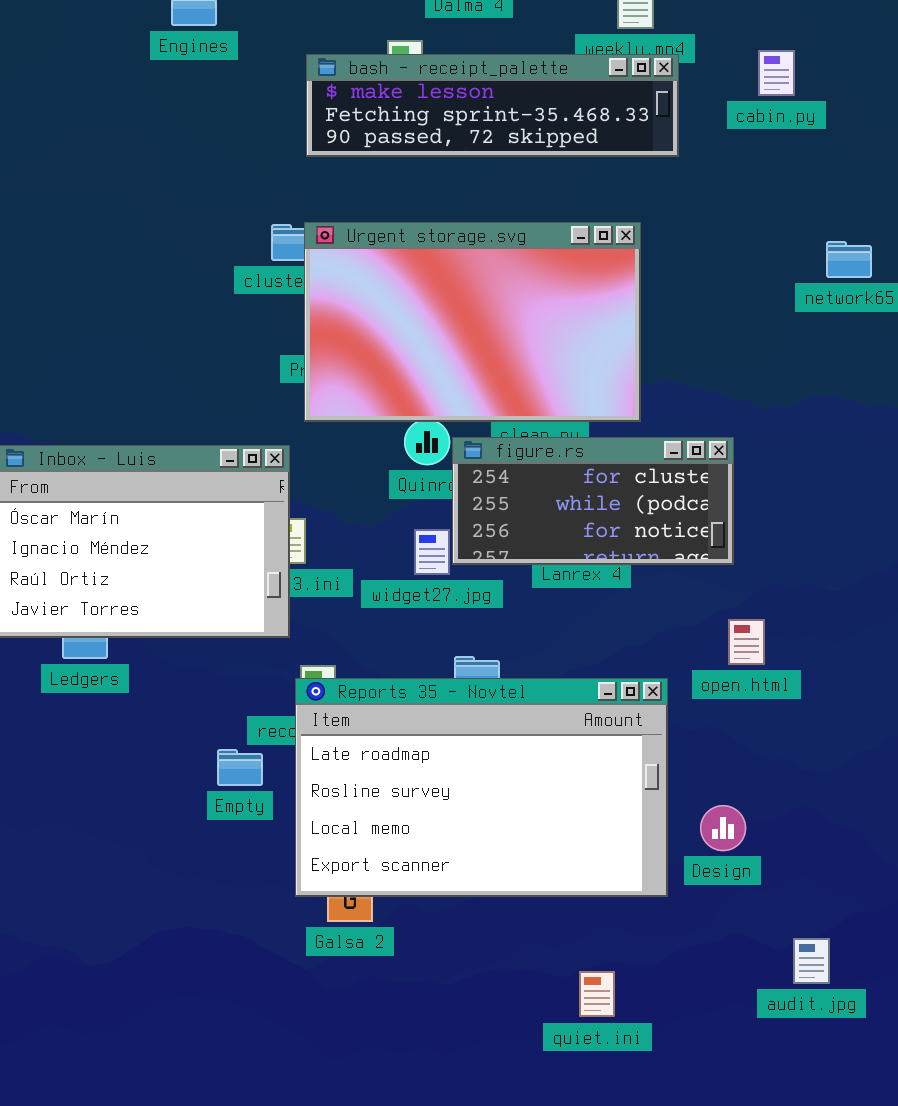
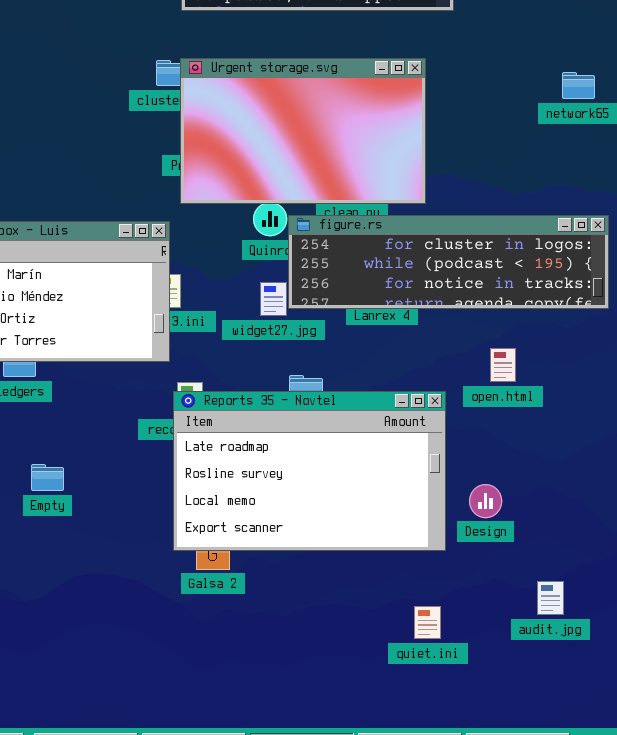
figure.rs: [452,437,734,565] -> [288,215,609,309], resized
Empty: [217,749,263,786] -> [31,464,64,491], moved
quiet.ini: [579,971,615,1017] -> [414,606,441,639], moved

